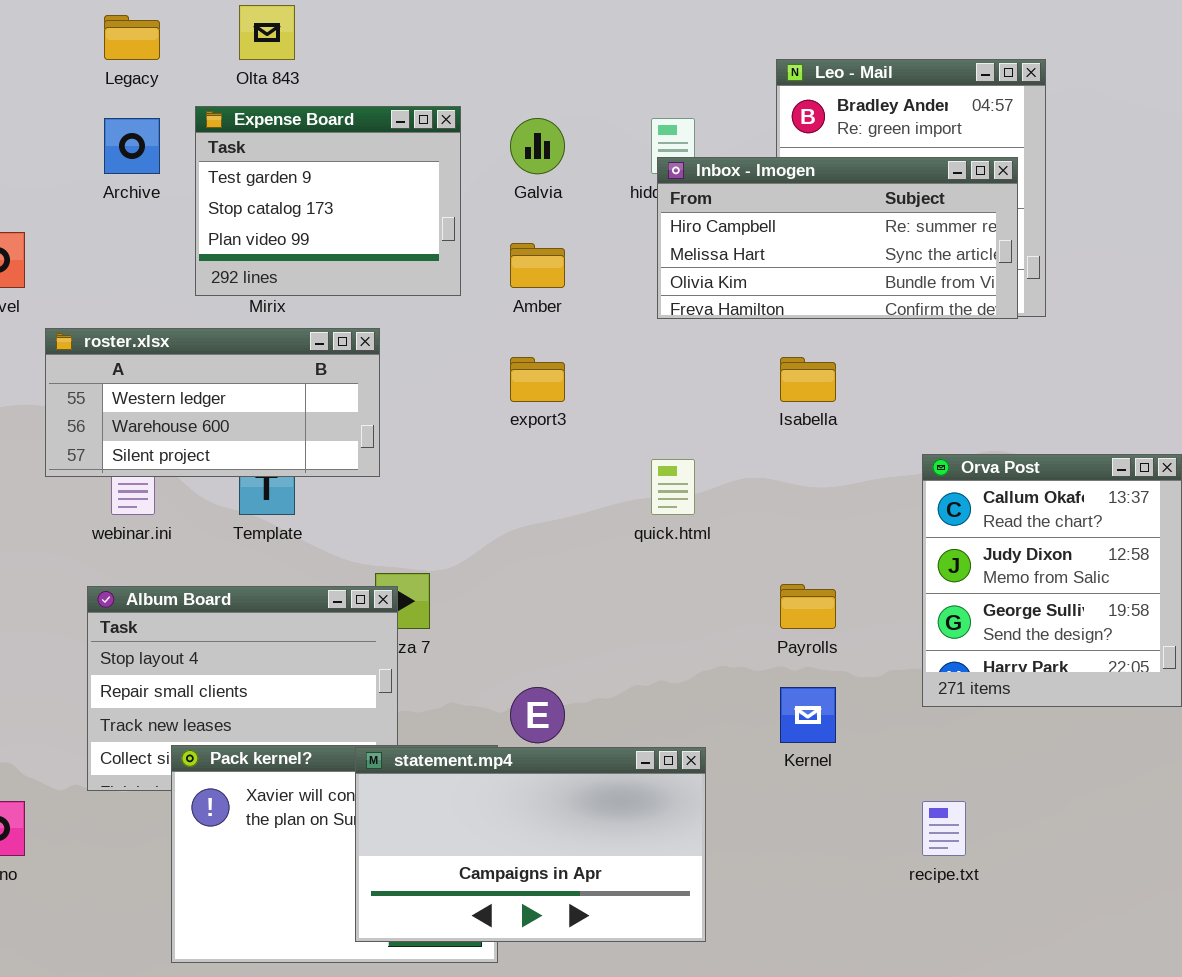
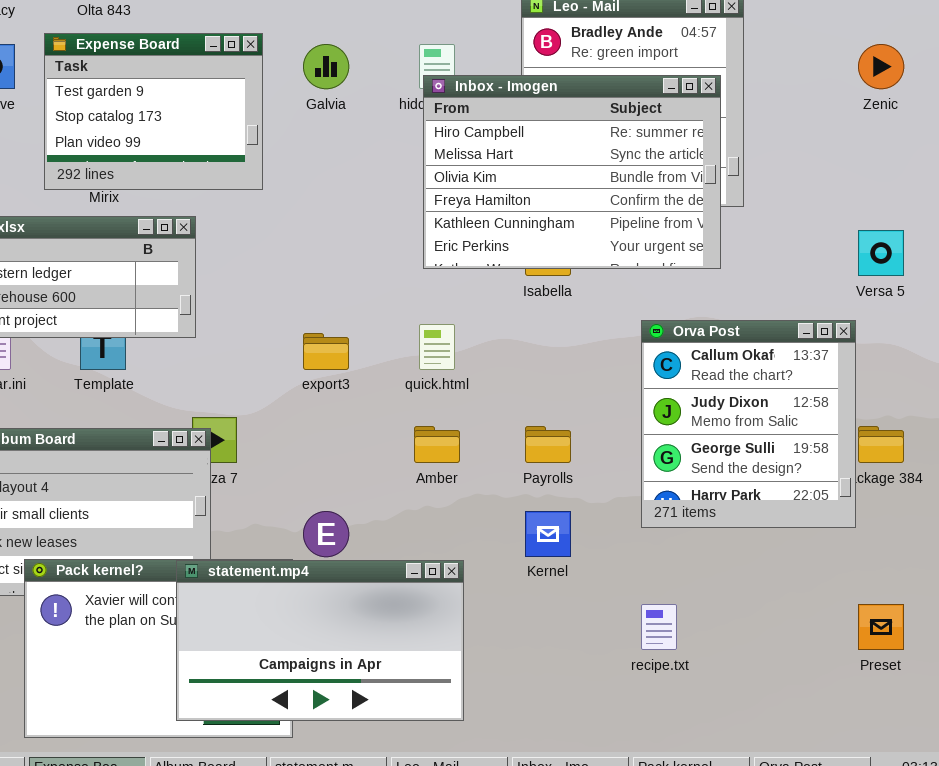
Inbox - Imogen: [657,157,1018,319] -> [423,75,721,269], resized
Amber: [510,243,565,288] -> [414,426,460,463], moved
export3: [510,357,565,402] -> [303,333,349,370], moved

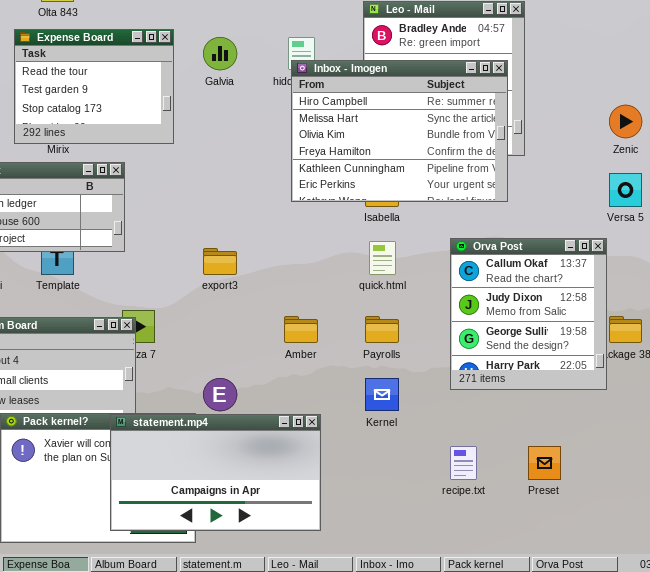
Expense Board: [44,33,263,190] -> [14,29,174,144], scrolled up 1 row
Zenic: [858,44,904,89] -> [609,105,642,138], moved
quick.html: [419,324,455,370] -> [369,241,396,275], moved
Preset: [858,604,904,650] -> [528,446,561,480], moved

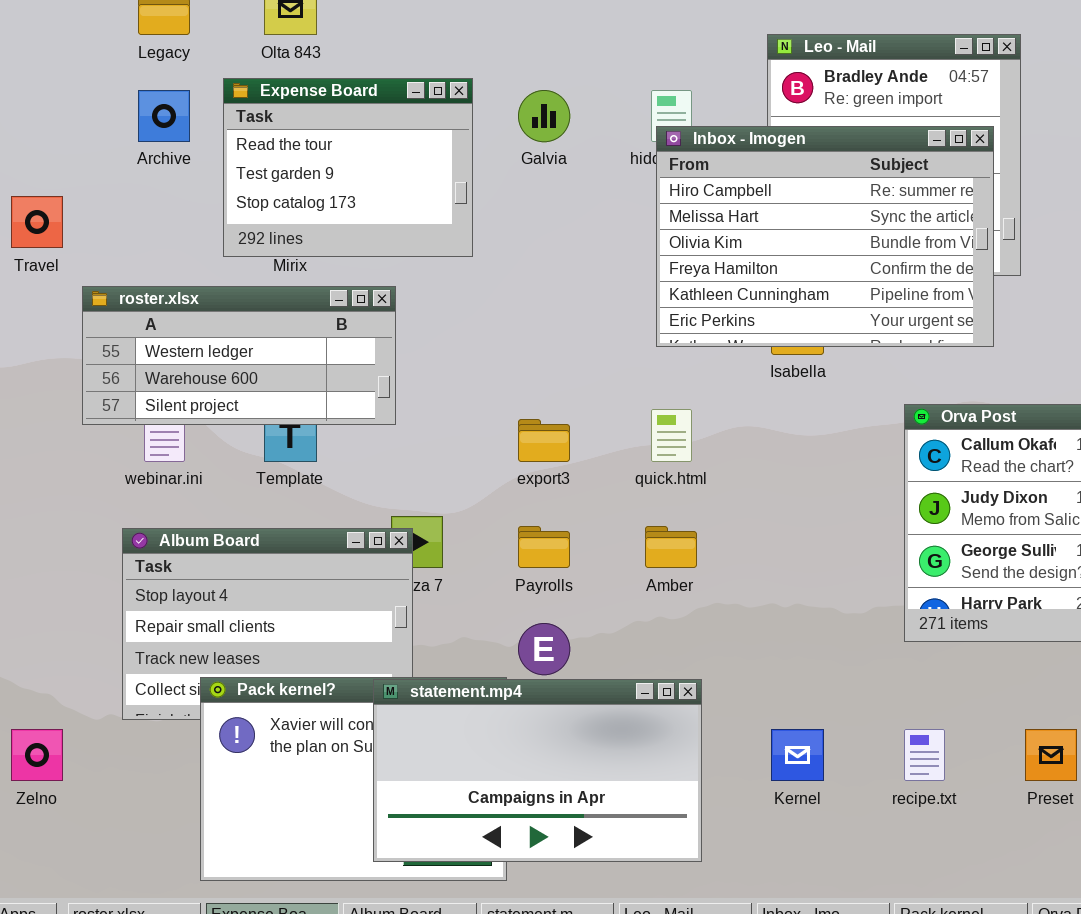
quick.html: [369,241,396,275] -> [651,409,692,462], moved
Payrolls: [365,316,399,343] -> [518,526,570,568], moved
Kernel: [365,378,399,411] -> [771,729,824,781], moved

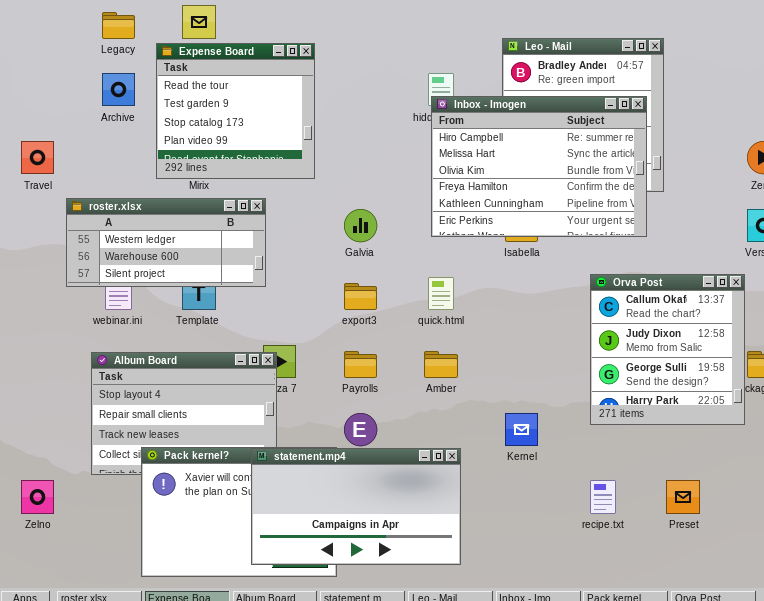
Expense Board: [223,78,473,257] -> [156,43,315,179], resized
Galvia: [518,90,570,142] -> [344,209,377,242], moved
Kernel: [771,729,824,781] -> [505,413,538,446], moved

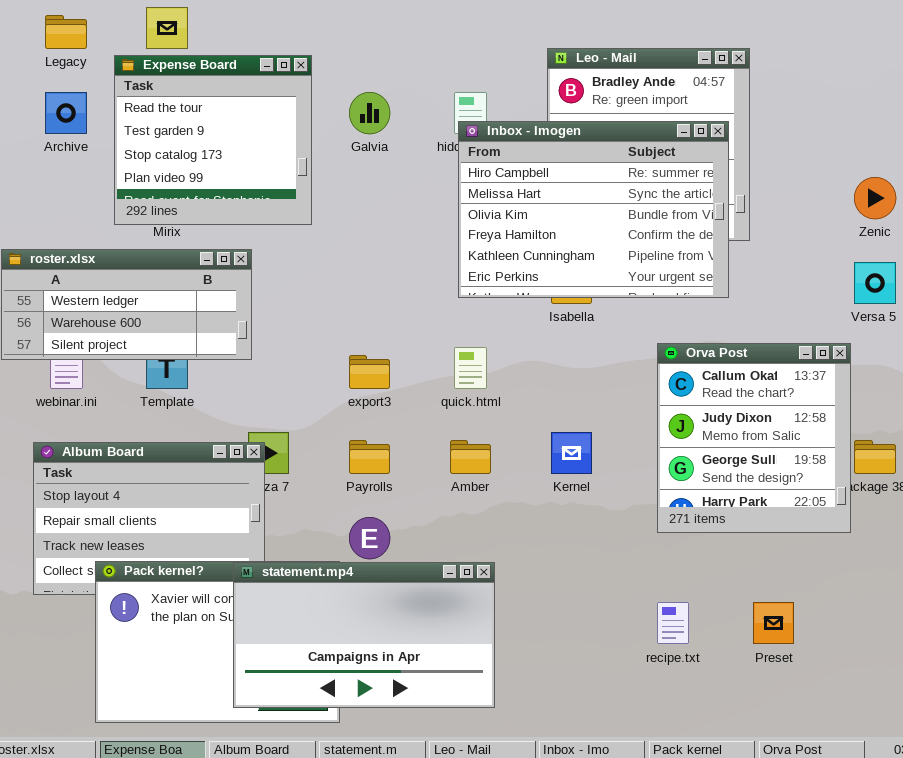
Galvia: [344,209,377,242] -> [349,92,390,134], moved
Kernel: [505,413,538,446] -> [551,432,592,474], moved

